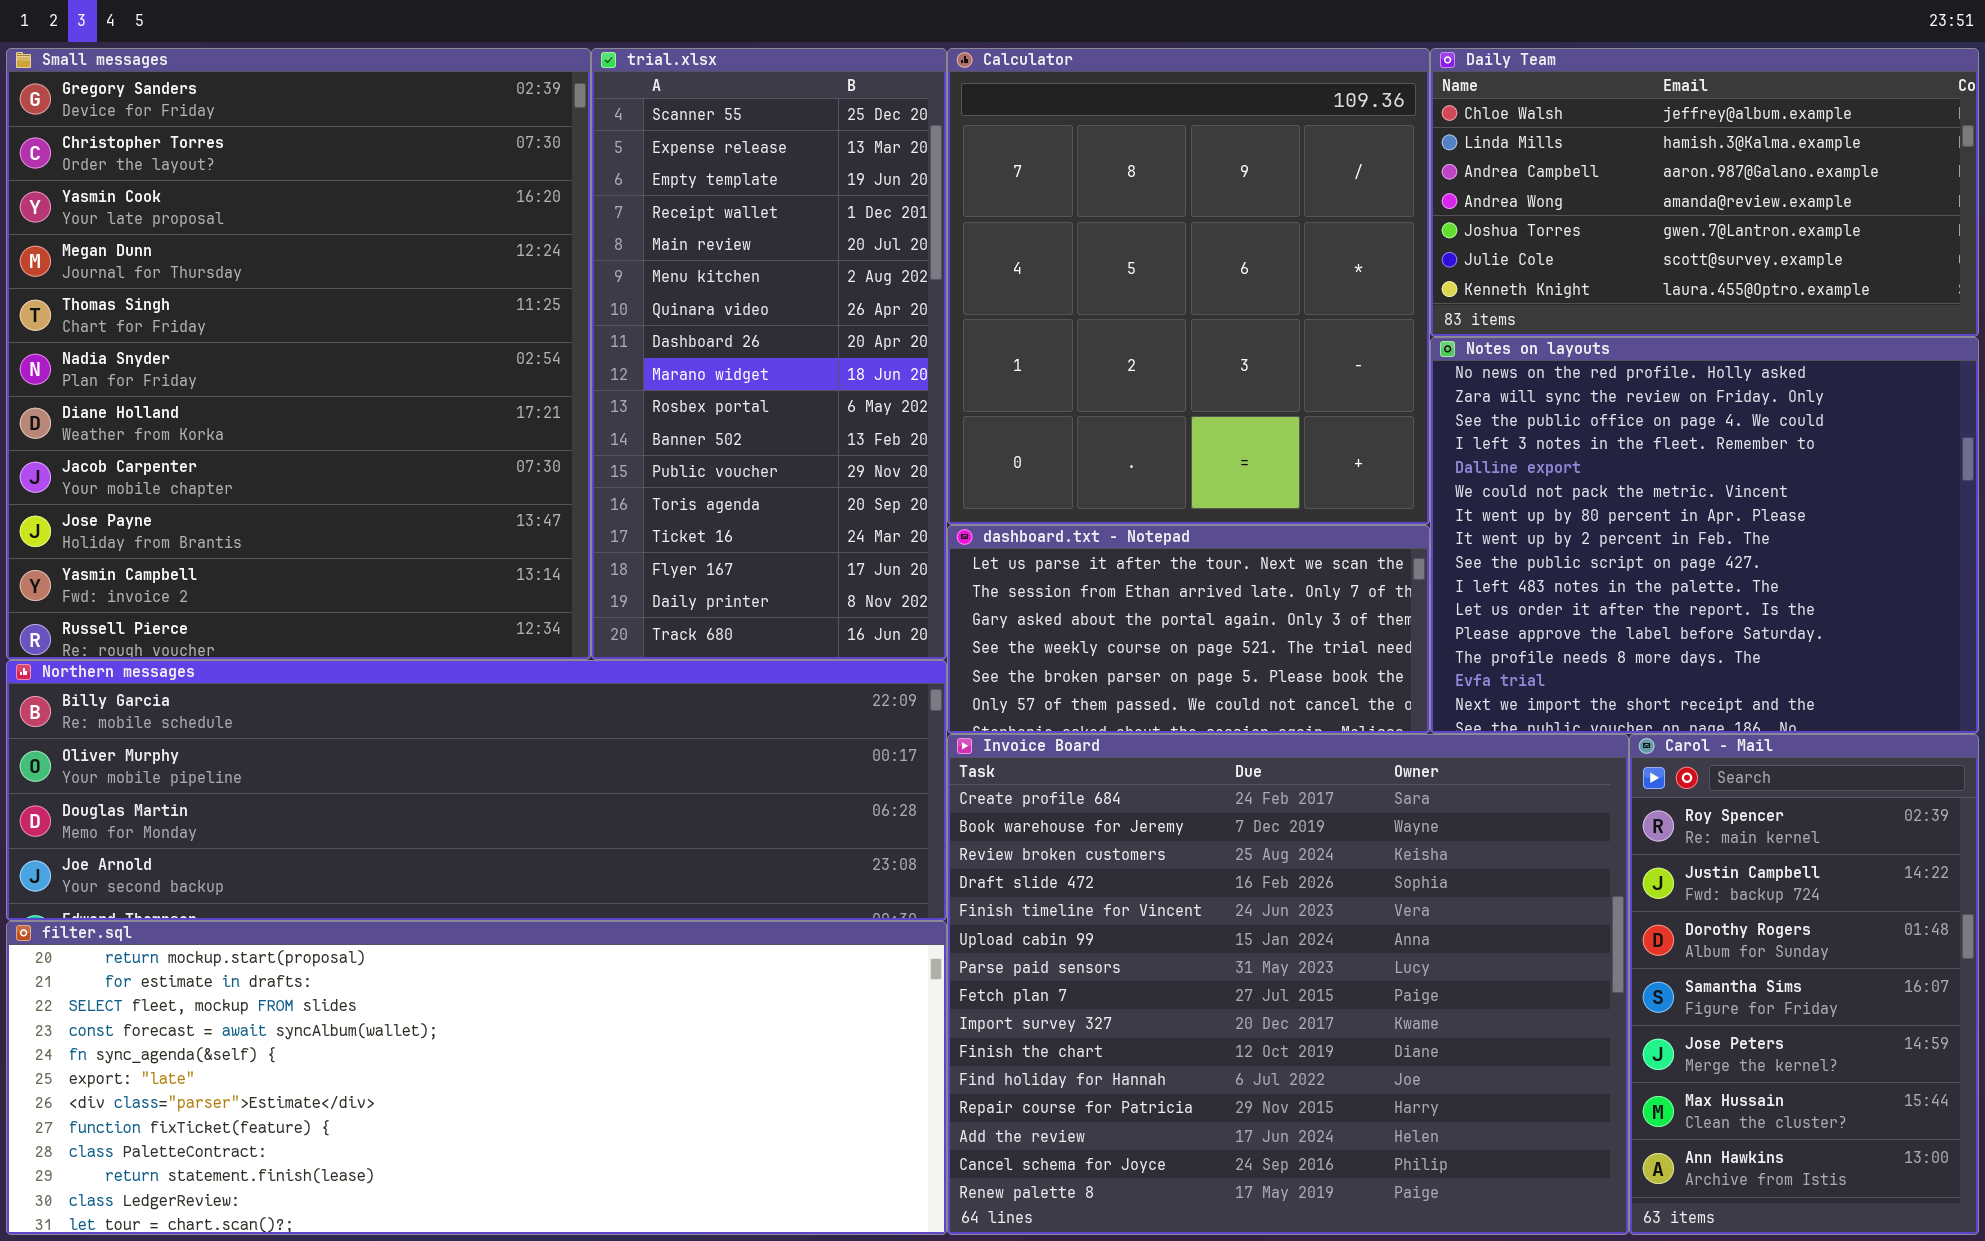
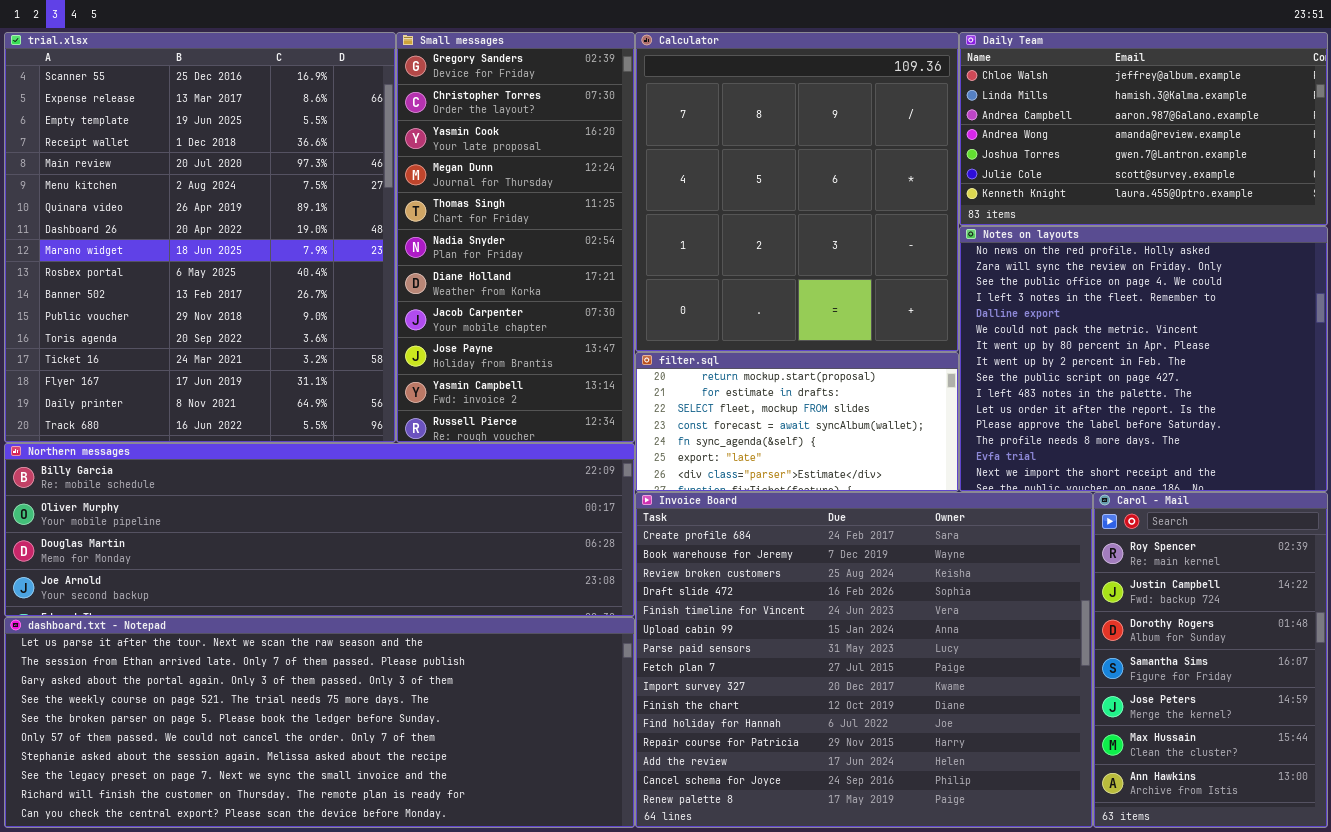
Small messages: [6,48,591,660] -> [396,32,635,443], moved, resized
trial.xlsx: [591,48,947,660] -> [4,32,396,443], moved, resized
dashboard.txt - Notepad: [947,525,1430,734] -> [4,617,635,828], moved, resized
filter.sql: [6,921,947,1235] -> [635,352,959,492], moved, resized

